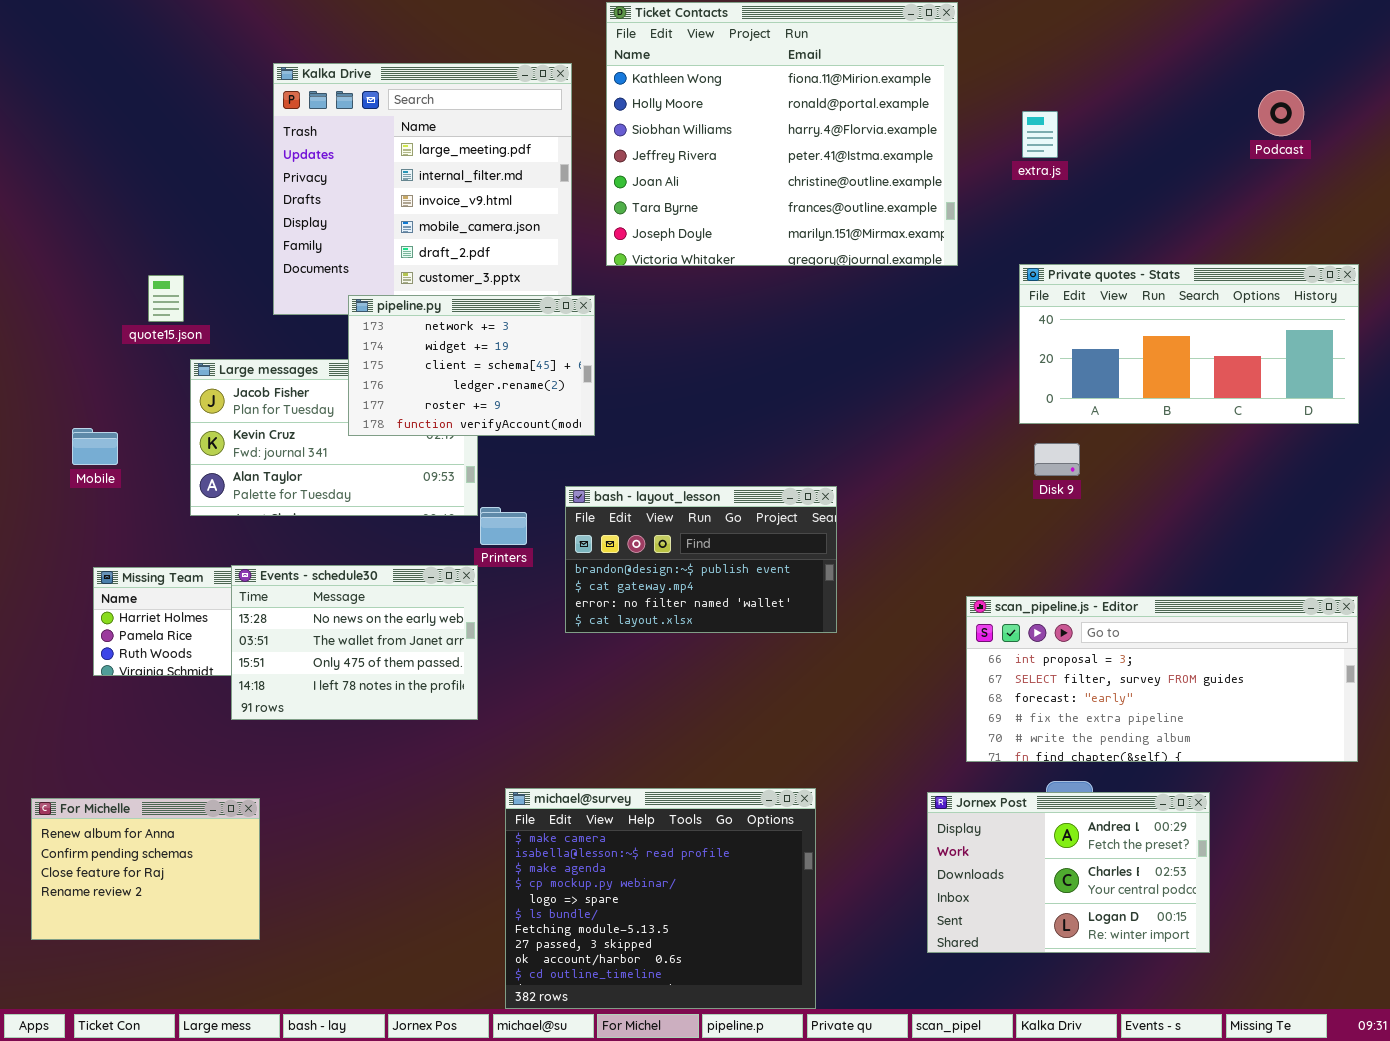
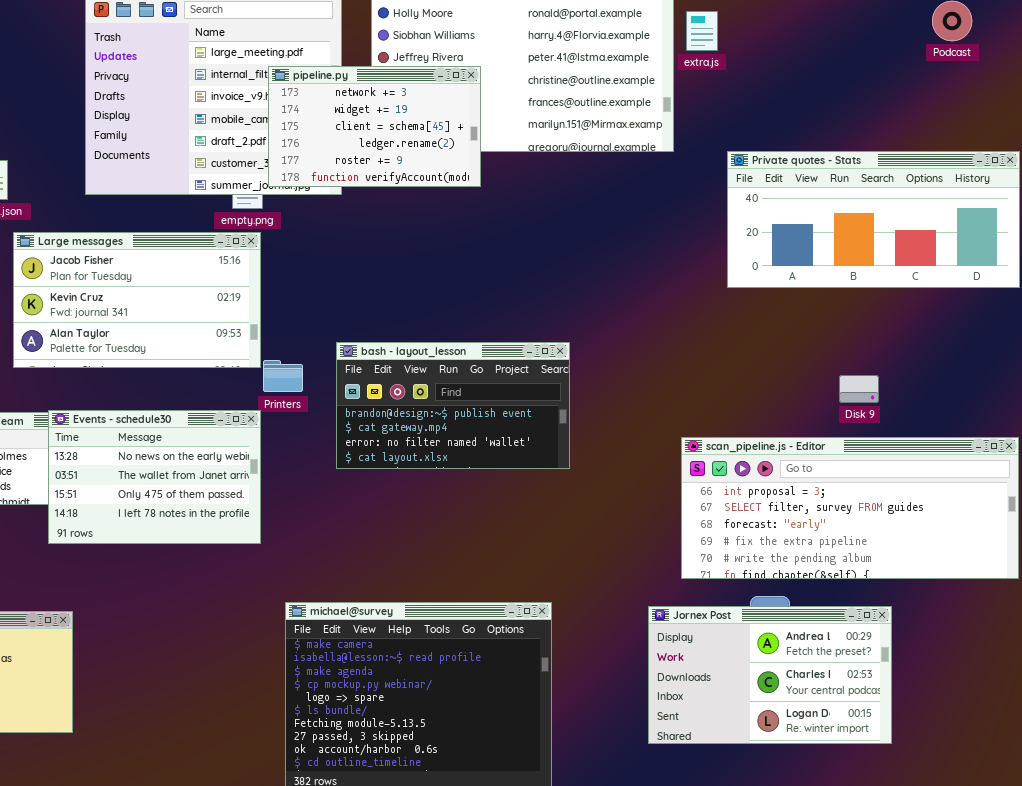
extra.js: [1022,111,1058,158] -> [686,11,718,51], moved
pipeline.py: [348,295,595,436] -> [268,66,481,187], moved
Disk 9: [1034,443,1080,476] -> [839,375,879,403], moved

